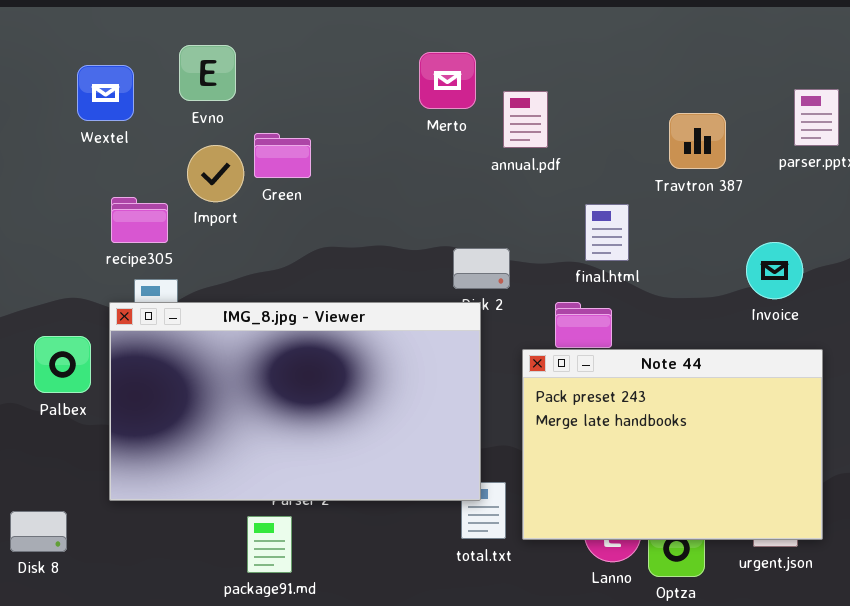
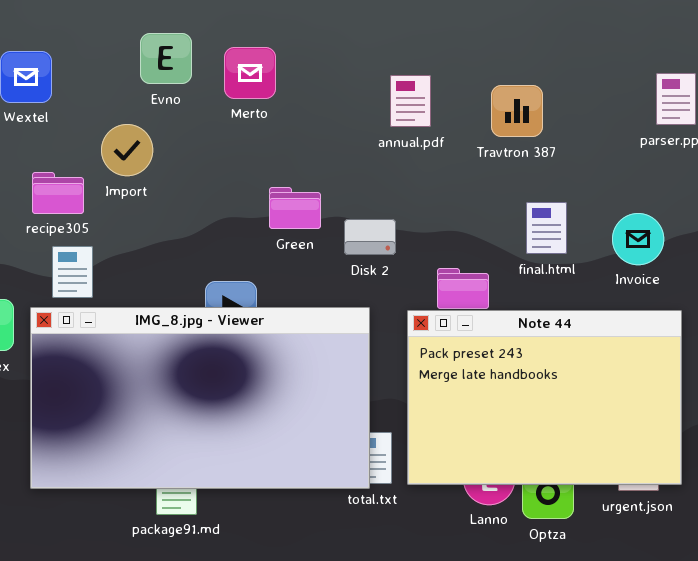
Evno: [179,45,236,101] -> [140,33,192,84], moved
Merto: [419,52,476,109] -> [224,47,276,99], moved
Travtron 387: [669,113,726,169] -> [491,85,543,137], moved
Green: [254,133,311,178] -> [269,187,321,229], moved
final.html: [585,204,629,261] -> [526,202,567,254], moved
IMG_8.jpg - Viewer: [109,302,481,501] -> [30,307,370,489], moved

